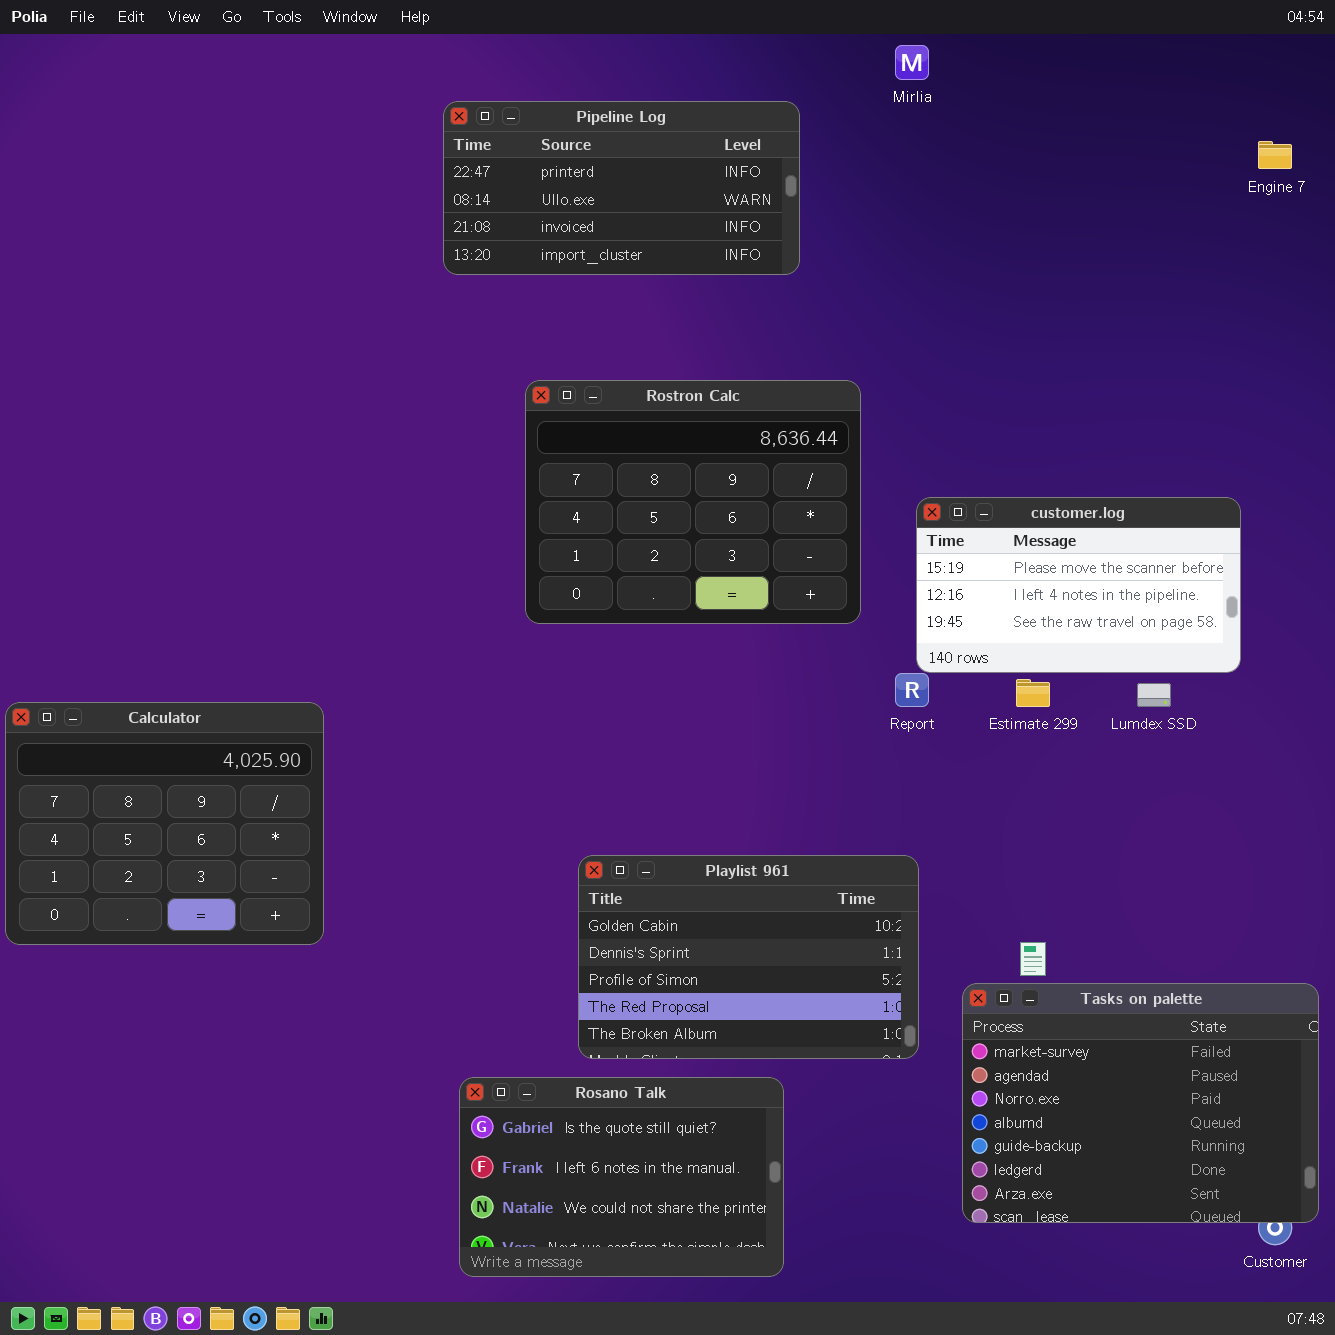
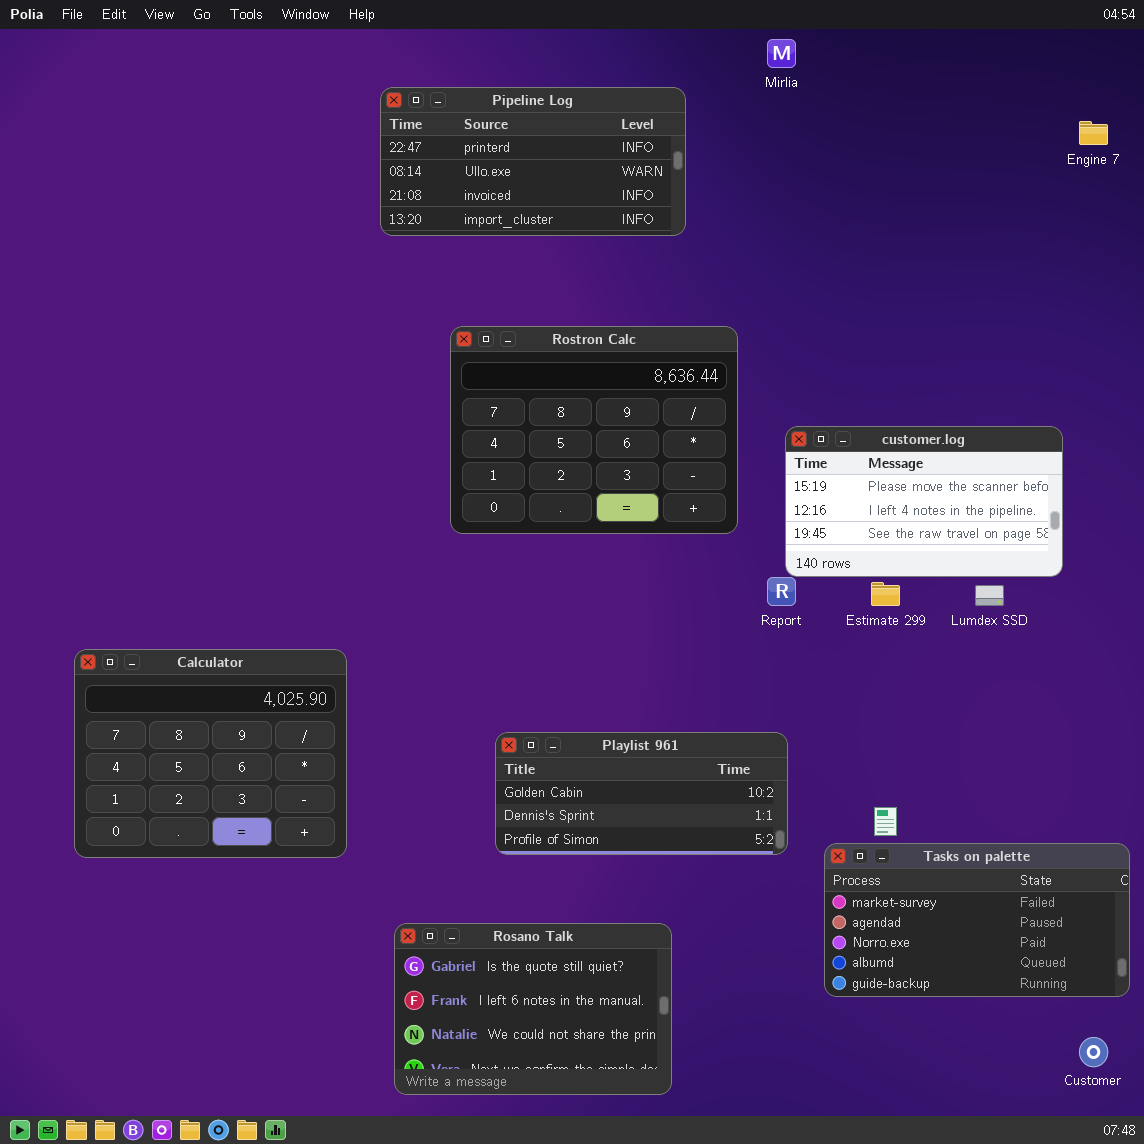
Calculator: [5,702,324,945] -> [74,649,347,858], moved
Playlist 961: [578,855,919,1059] -> [495,732,788,855], resized
Tasks on palette: [962,983,1319,1223] -> [824,843,1130,997], resized

